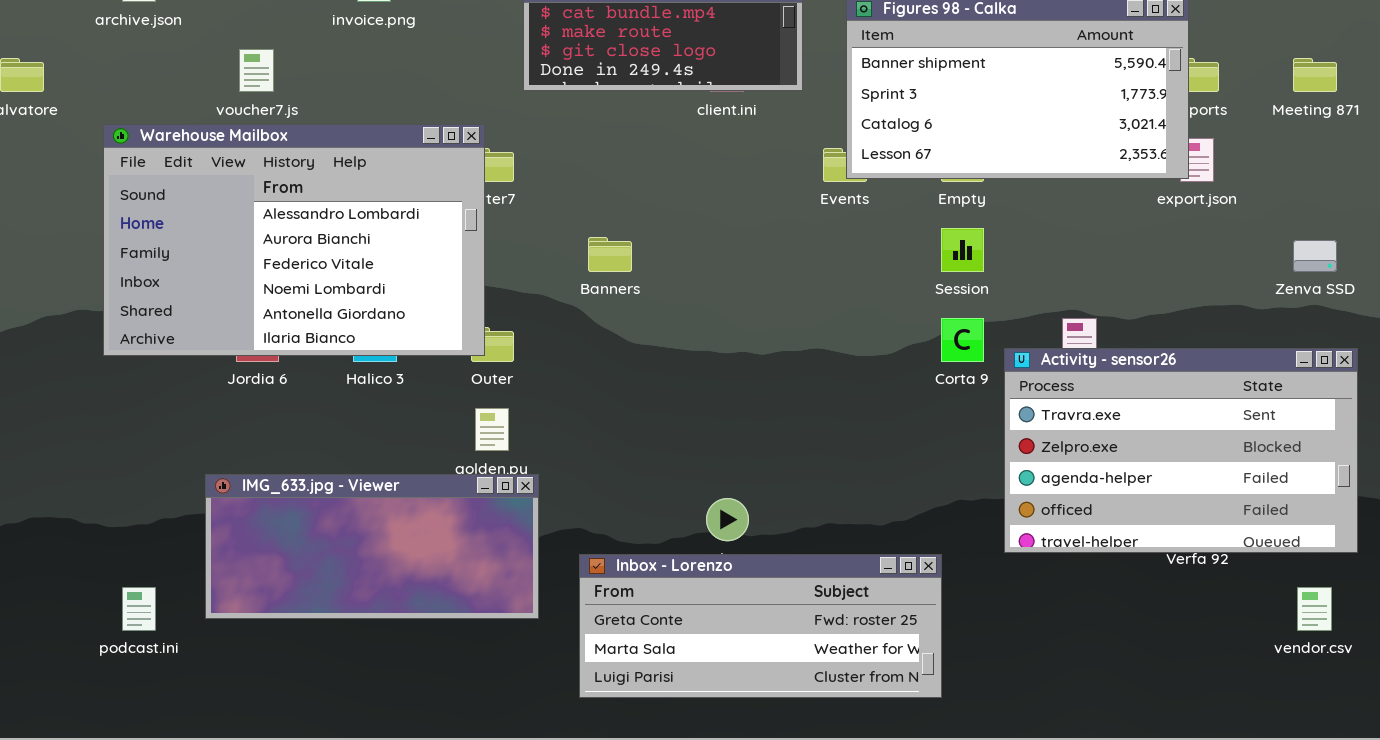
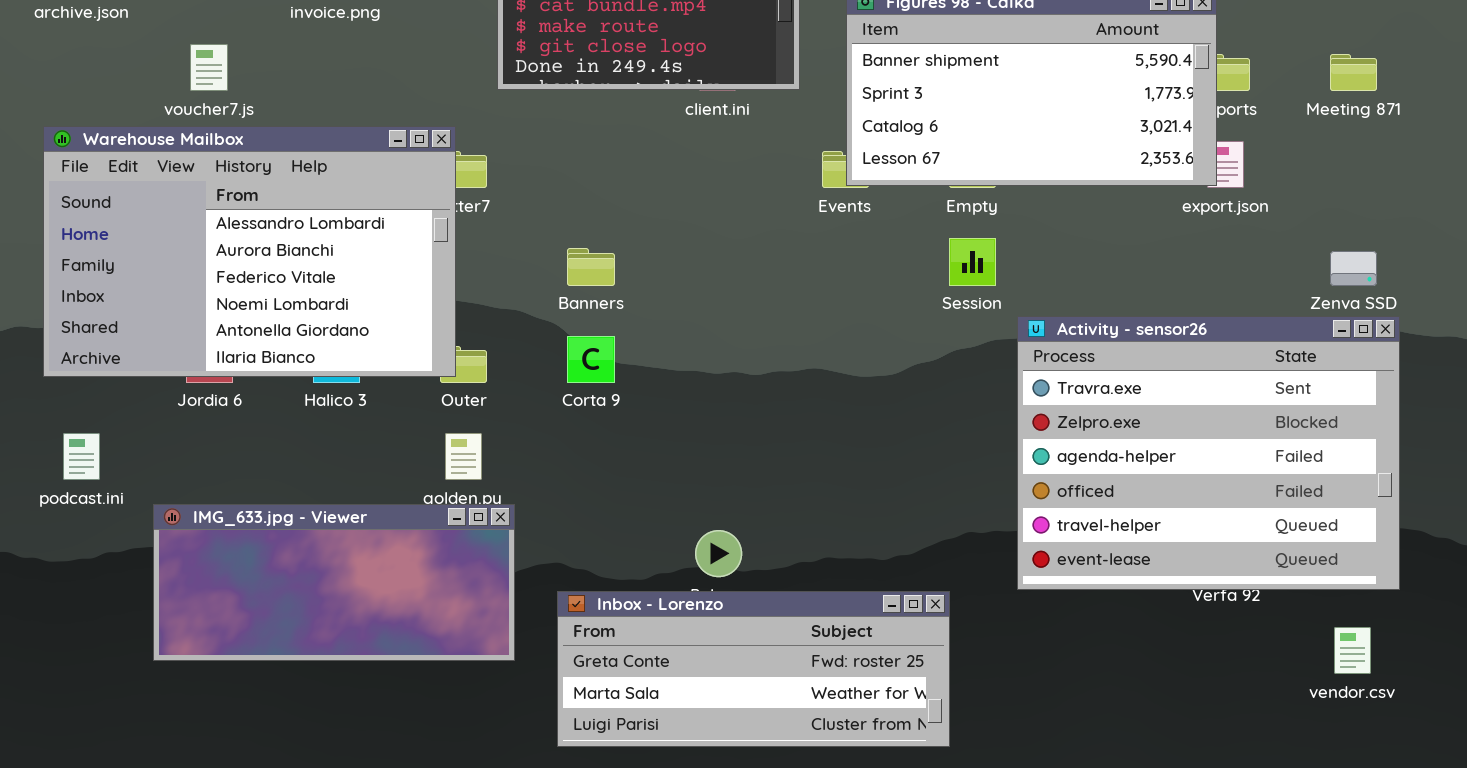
Corta 9: [941,318,984,362] -> [567,336,615,383], moved
Activity - sensor26: [1004,348,1358,553] -> [1017,316,1400,590], resized
podcast.ini: [122,587,156,631] -> [63,433,100,480], moved

